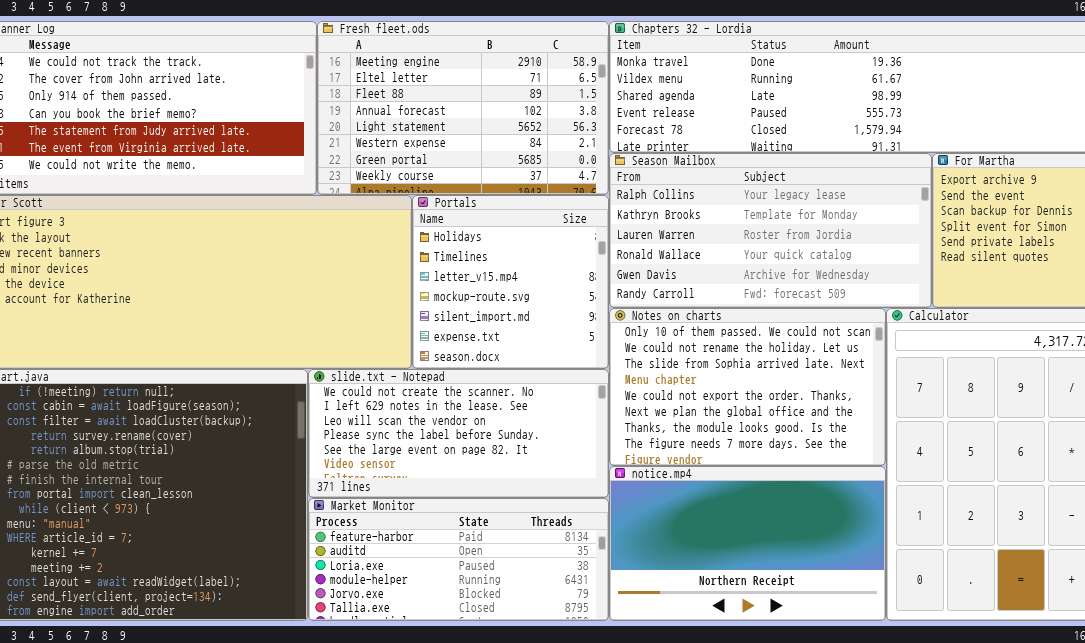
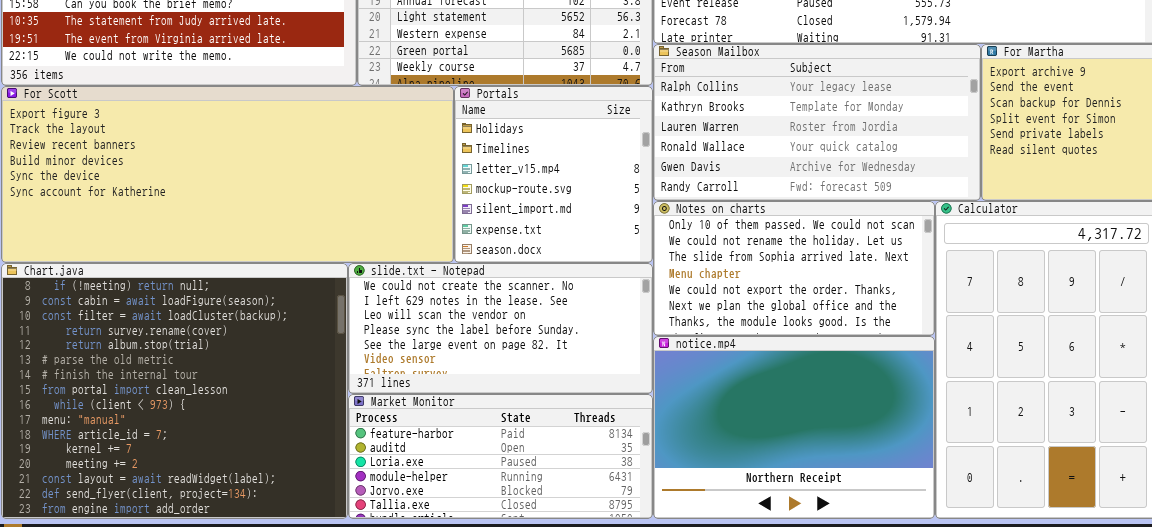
Notes on charts: [609,308,886,466] -> [653,201,935,336], resized
notice.mp4: [609,466,886,621] -> [653,336,935,519], resized

